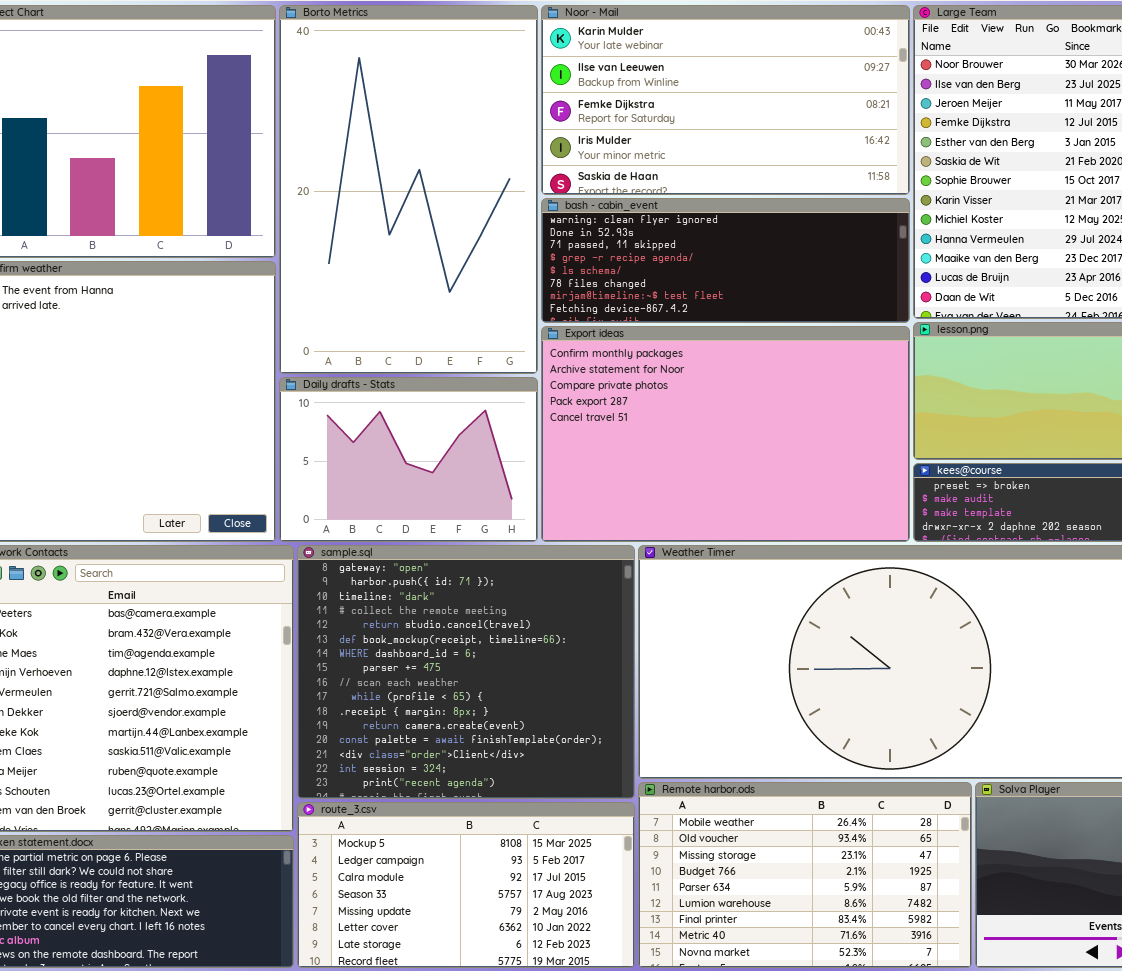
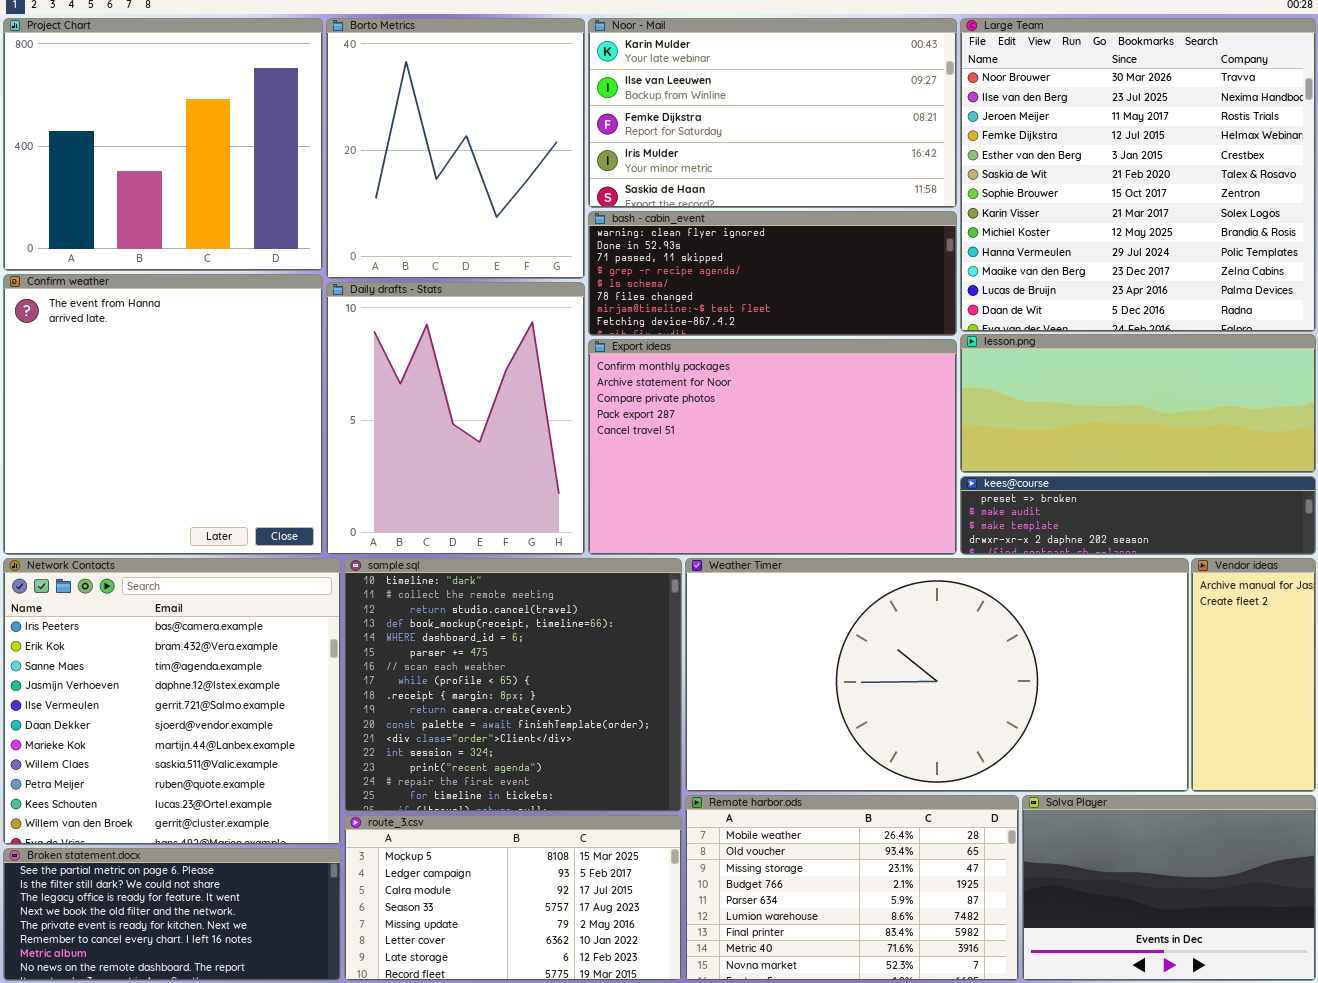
Borto Metrics: [279,5,538,374] -> [326,18,585,279], resized
Daily drafts - Stats: [279,377,538,542] -> [326,282,585,555], resized
sample.sql: [297,545,635,799] -> [344,558,682,812], scrolled down 2 rows

